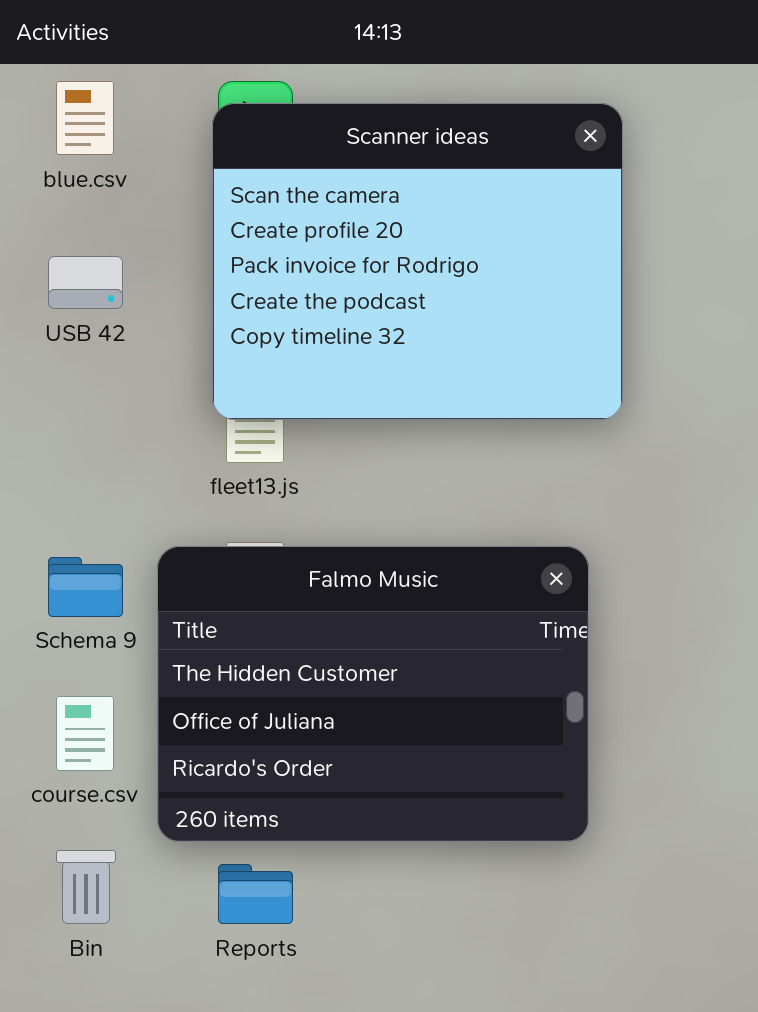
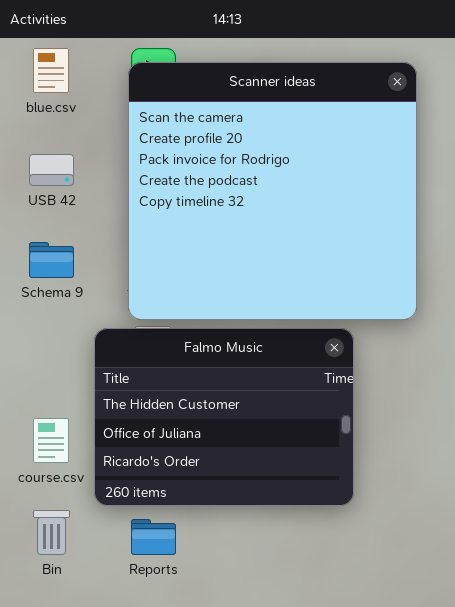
Scanner ideas: [212,103,623,420] -> [128,62,417,320], resized
Schema 9: [48,557,123,617] -> [29,242,74,278], moved

